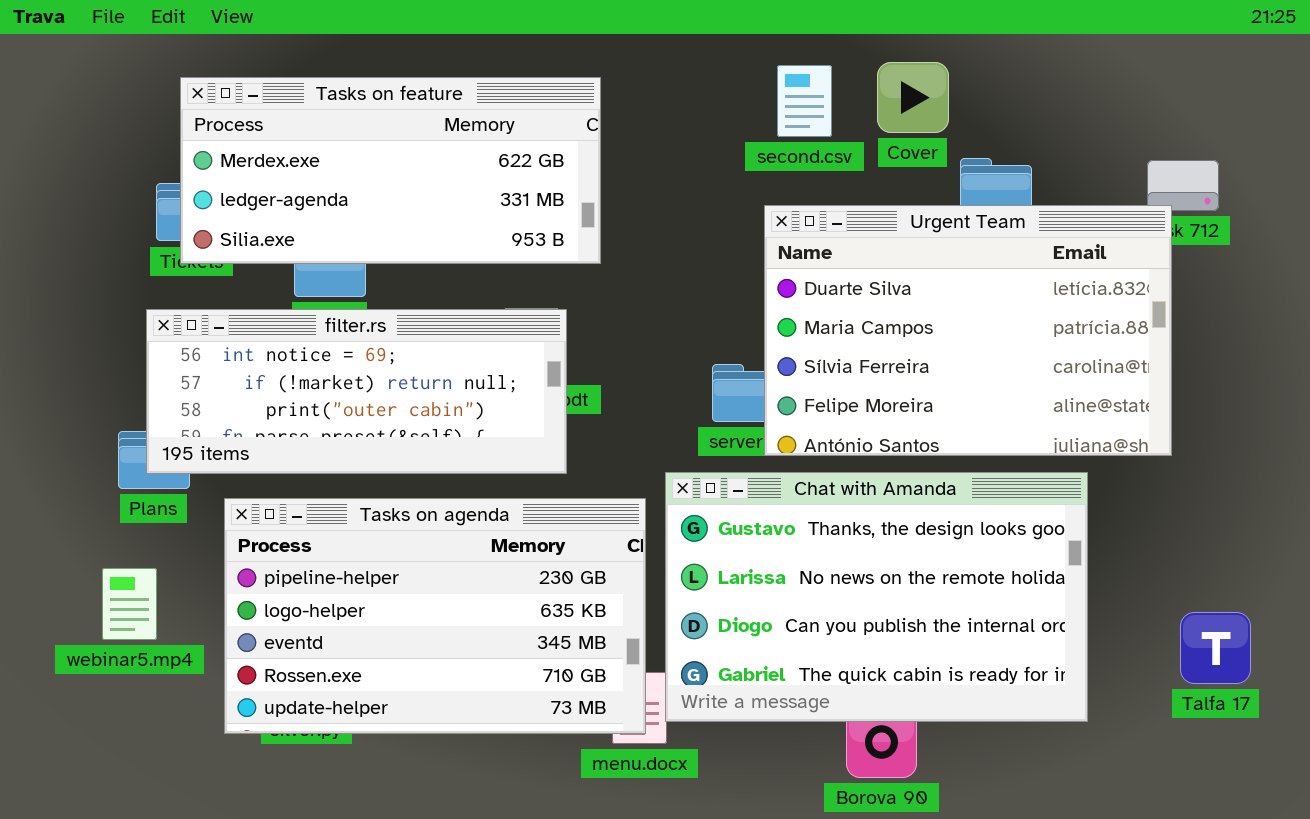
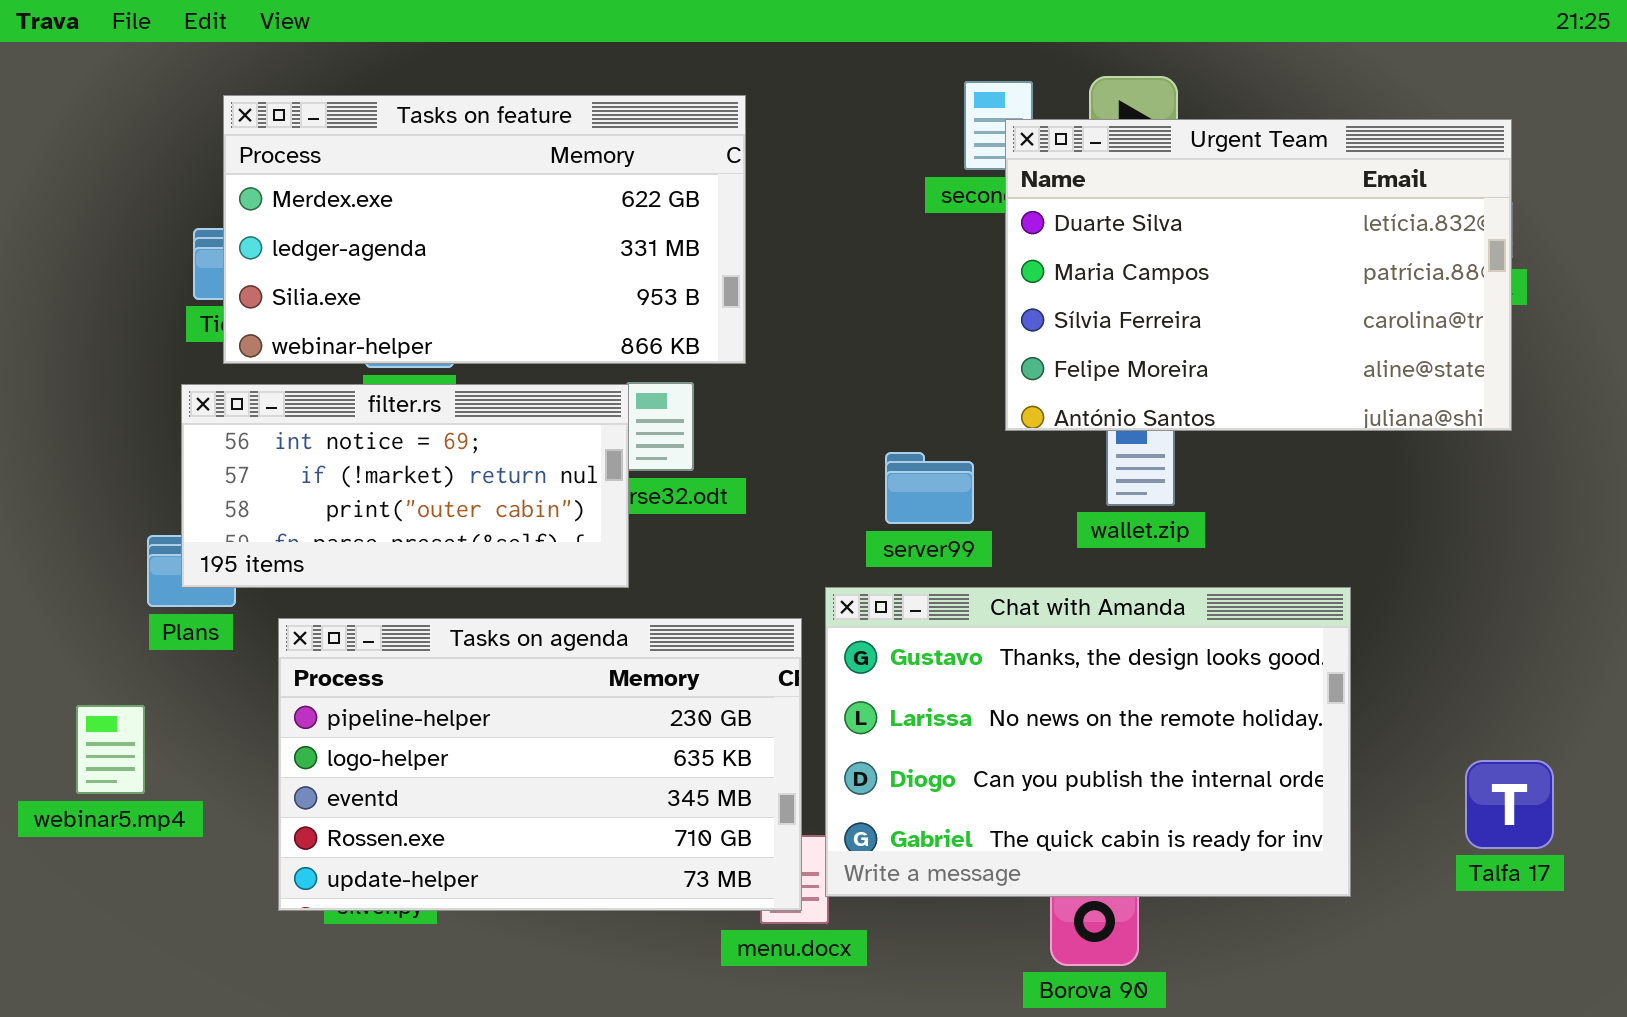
Tasks on feature: [180,77,601,264] -> [223,95,746,364], resized
Urgent Team: [764,205,1172,456] -> [1005,119,1512,431], moved
filter.rs: [146,309,567,474] -> [181,384,629,588], resized
webinar5.mp4: [102,568,157,640] -> [76,705,145,794], moved

